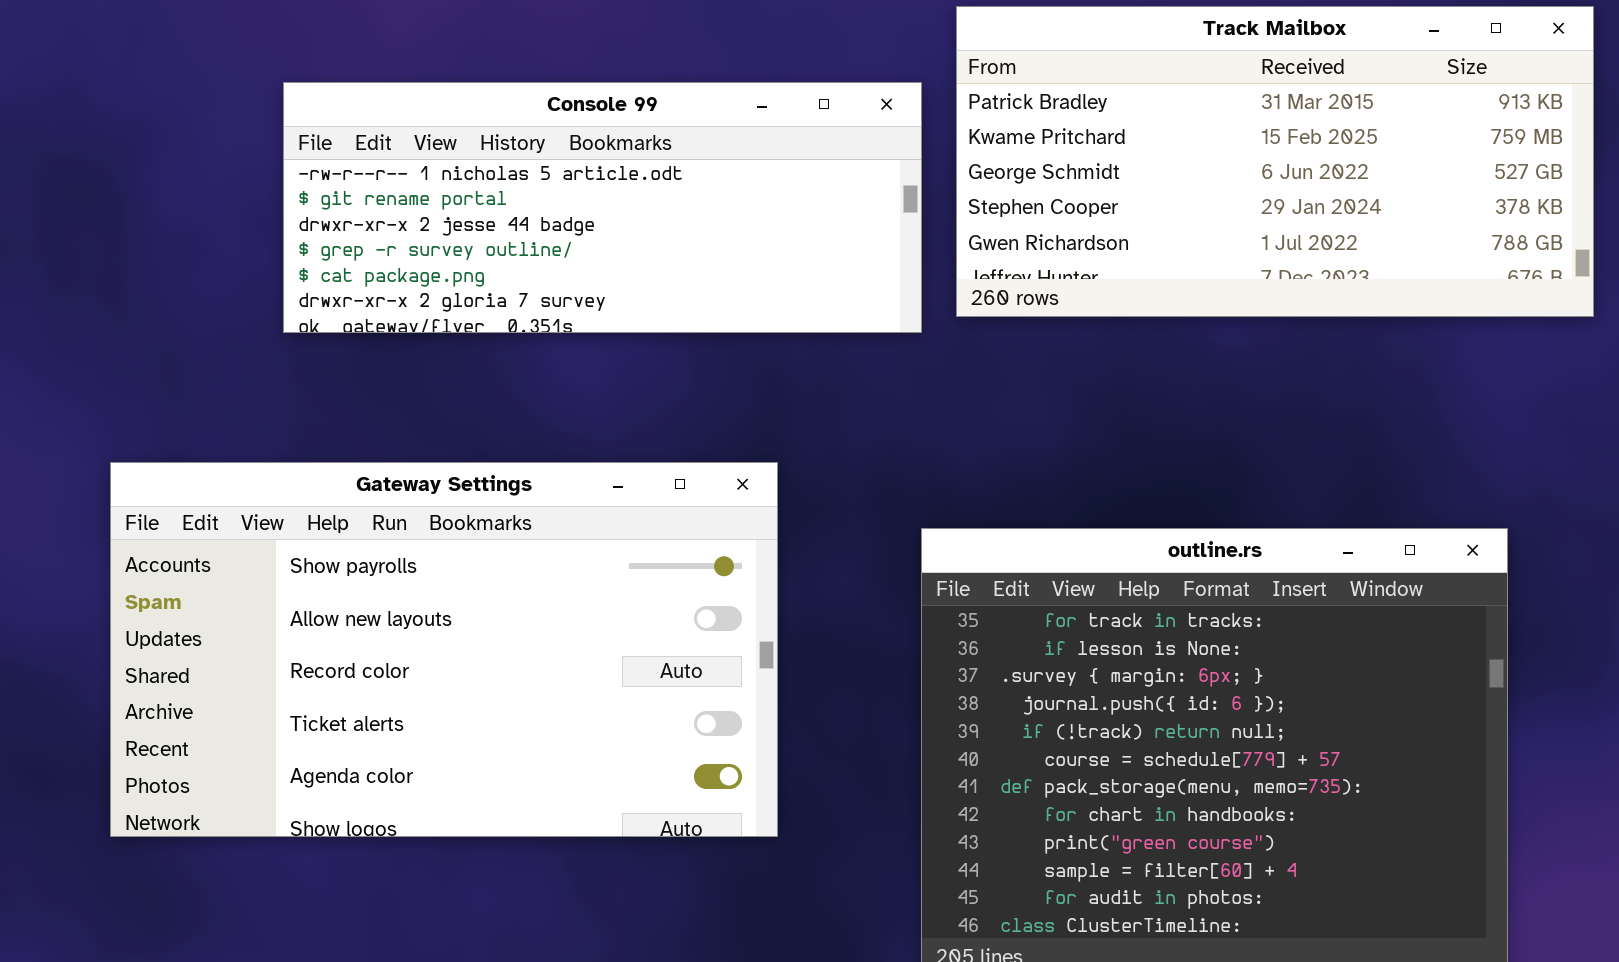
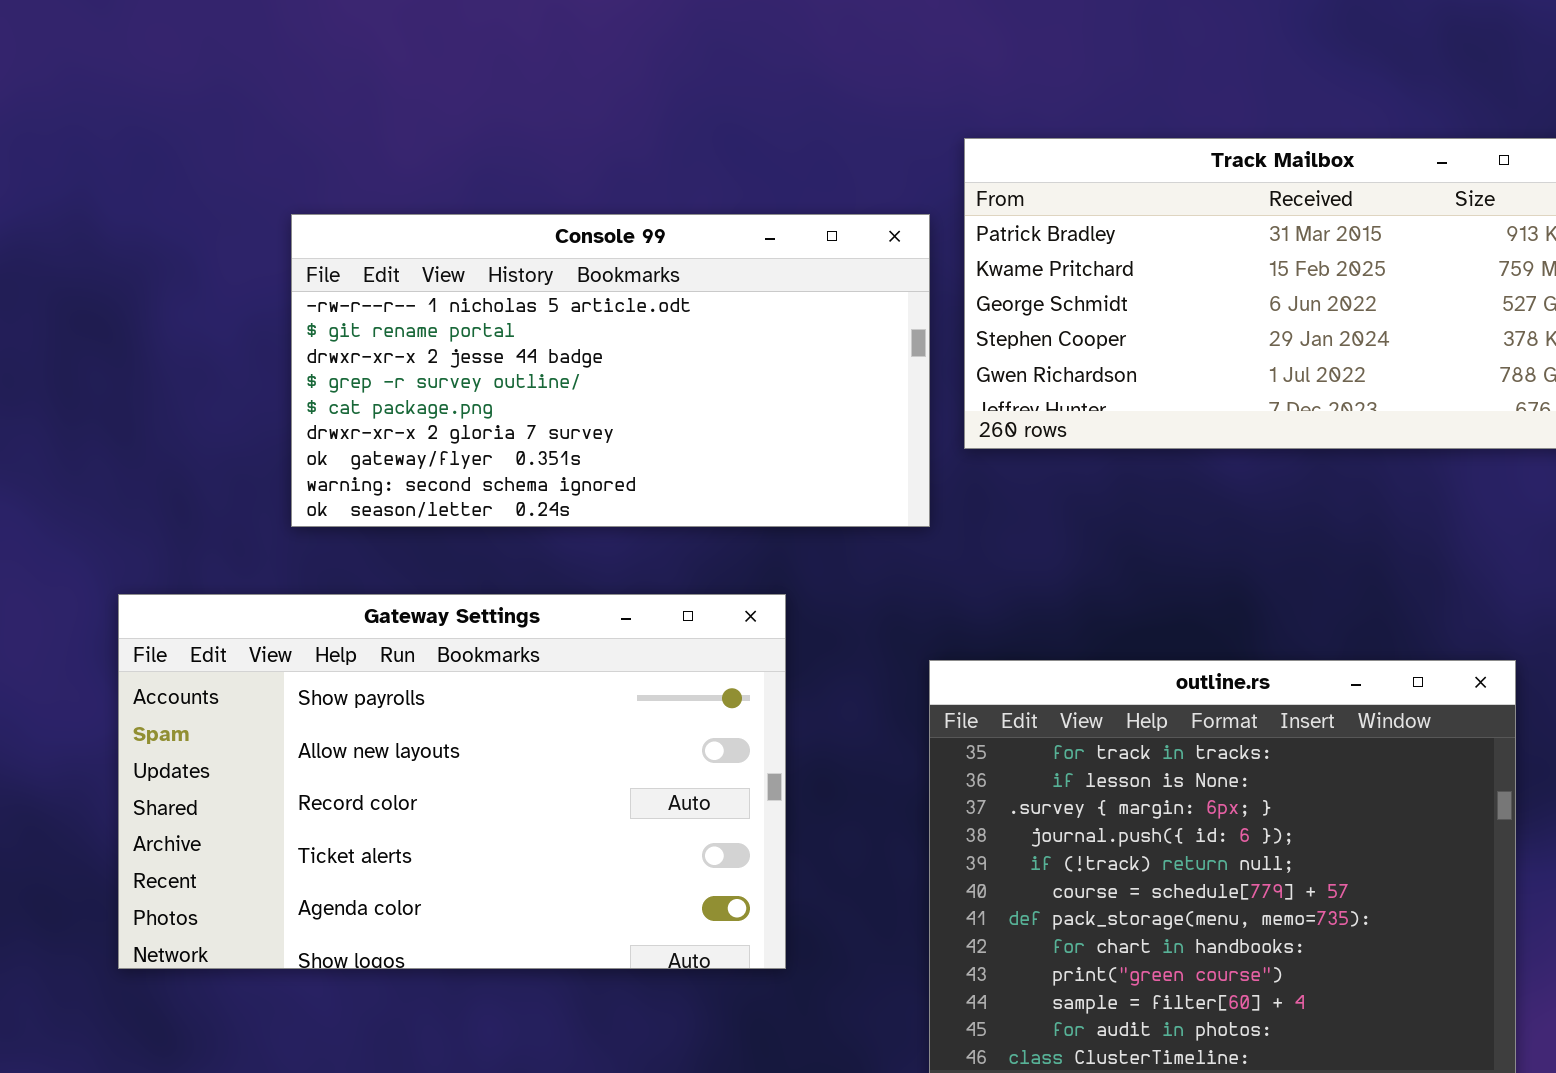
Console 99: [283,82,922,333] -> [291,214,930,527], resized

